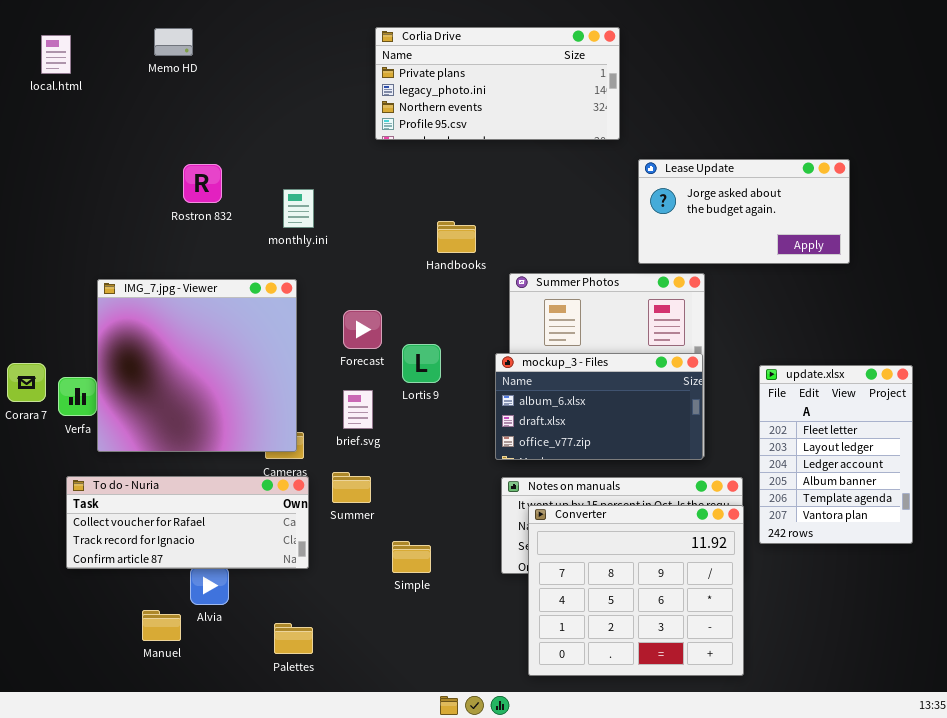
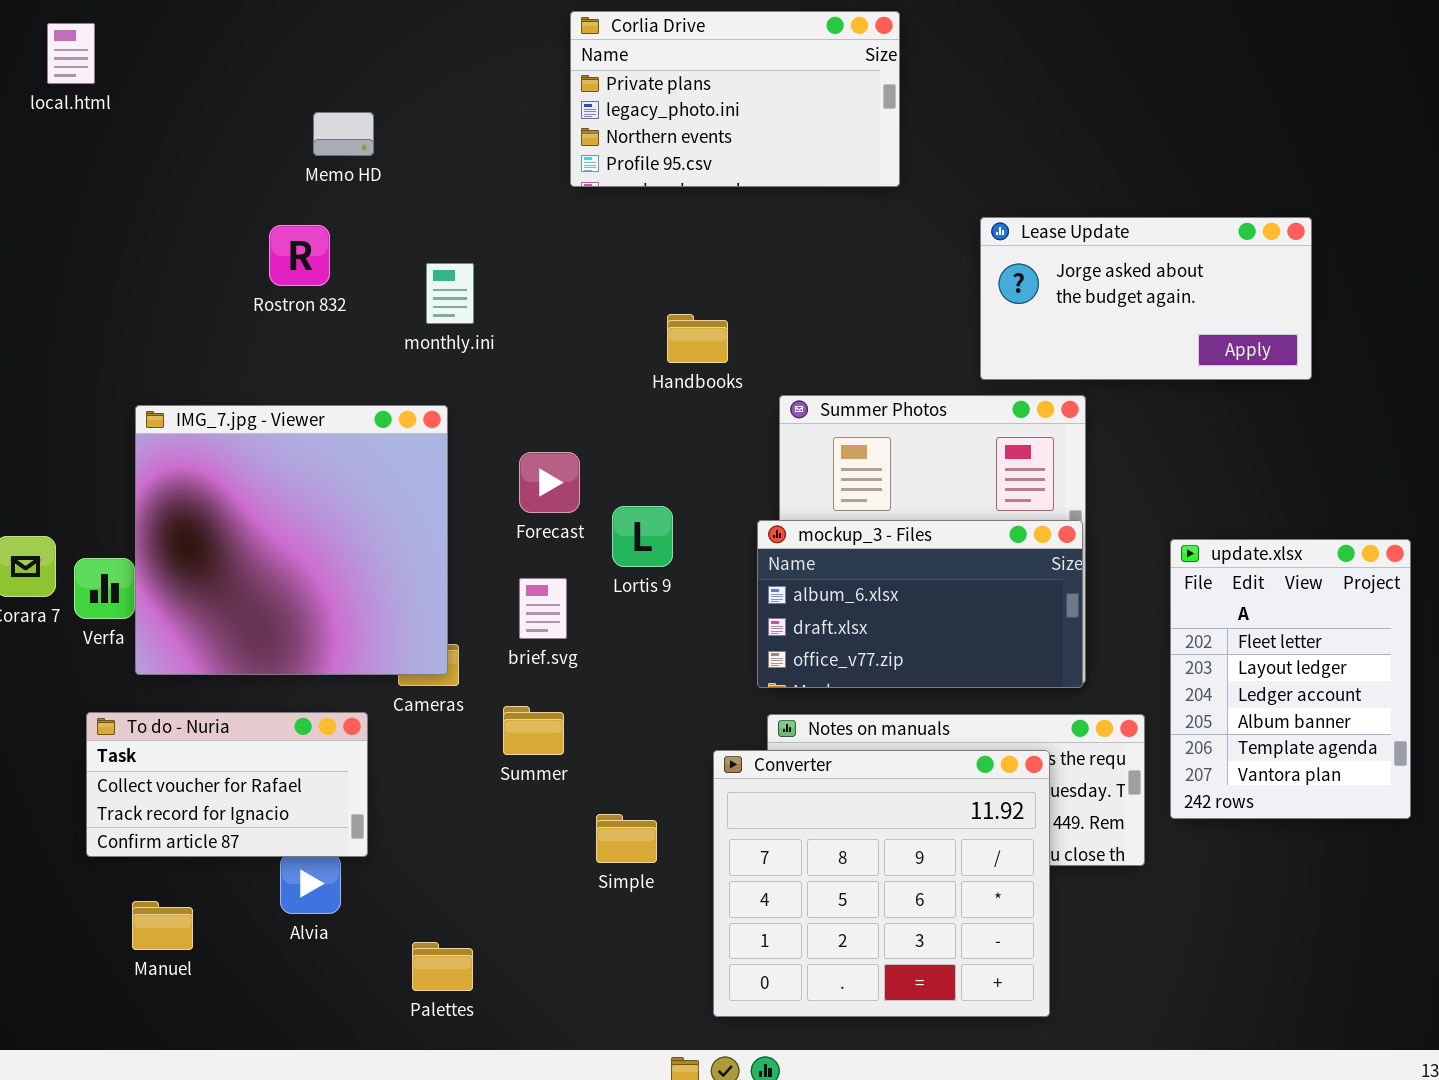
Corlia Drive: [375,27,620,140] -> [570,11,900,187], resized
Memo HD: [154,28,193,56] -> [313,112,374,156], moved
To do - Nuria: [66,476,309,569] -> [86,712,368,857], resized
Converter: [528,505,744,676] -> [713,750,1050,1017], moved
Manuel: [142,610,181,641] -> [132,901,193,950], moved

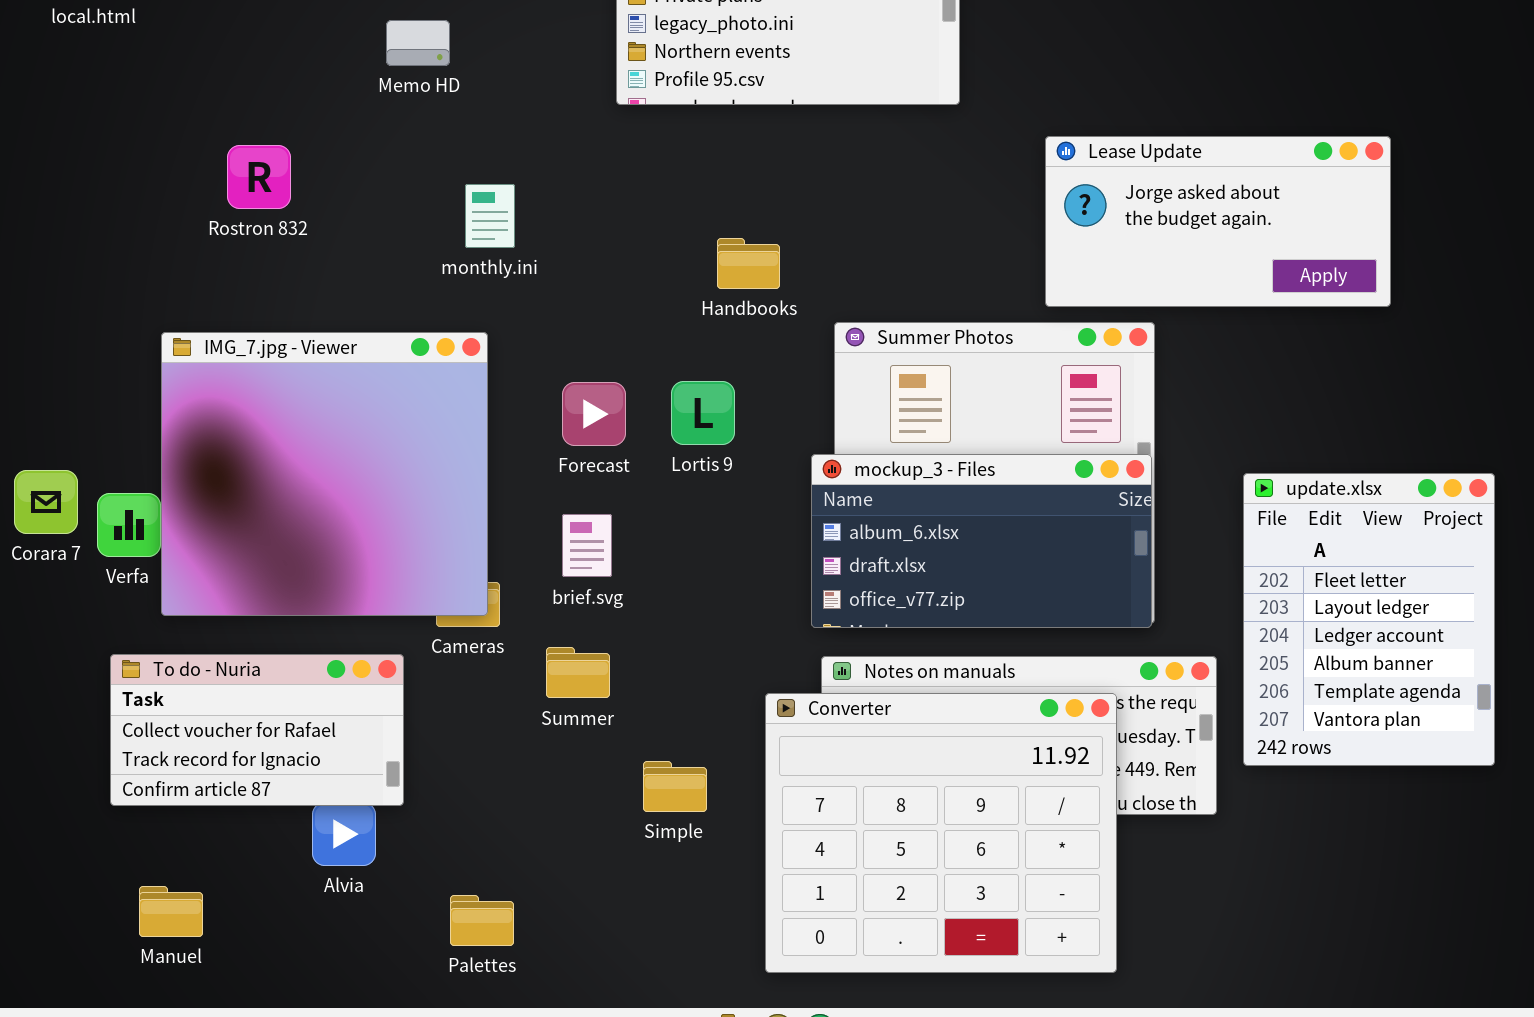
Memo HD: [313,112,374,156] -> [386,20,450,66], moved
Rostron 832: [269,225,330,286] -> [227,145,291,209], moved
Lortis 9: [612,506,673,567] -> [671,381,735,445], moved
Manuel: [132,901,193,950] -> [139,886,203,937], moved

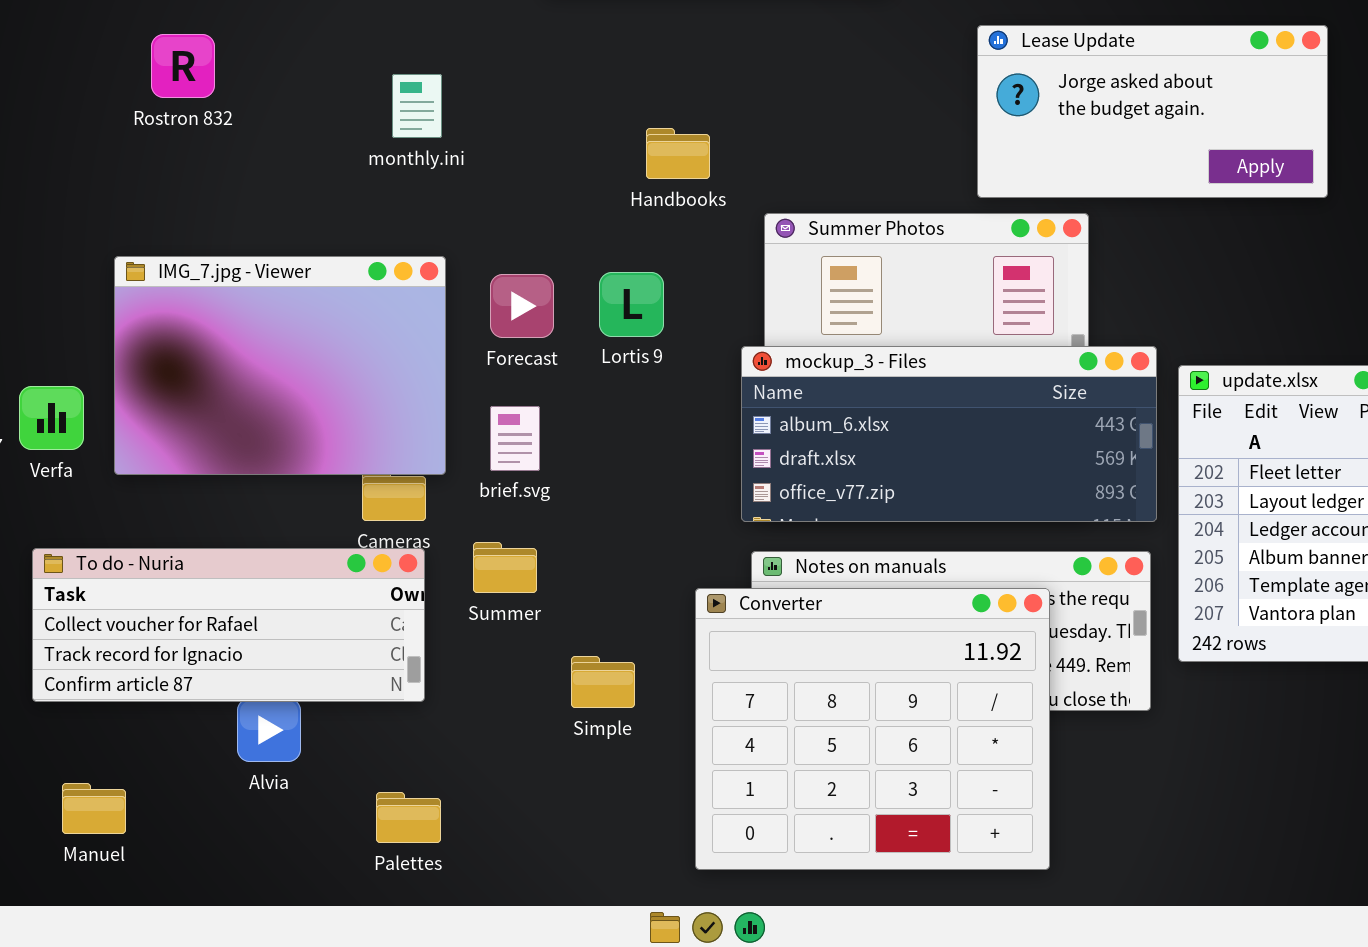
IMG_7.jpg - Viewer: [161,332,488,616] -> [114,256,446,475], moved, resized
mockup_3 - Files: [811,454,1152,628] -> [741,346,1157,522], resized
To do - Nuria: [110,654,404,806] -> [32,548,425,702], resized

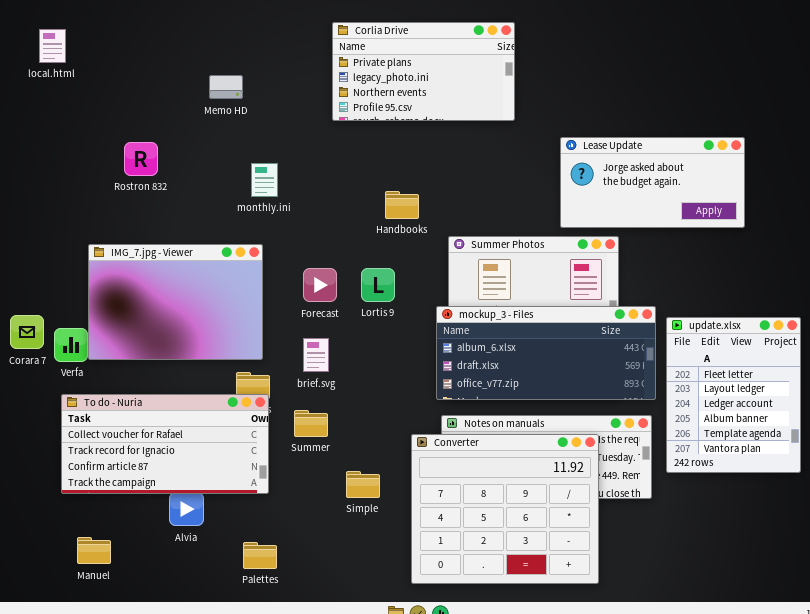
IMG_7.jpg - Viewer: [114,256,446,475] -> [88,244,263,360], moved
To do - Nuria: [32,548,425,702] -> [61,394,269,494], resized

